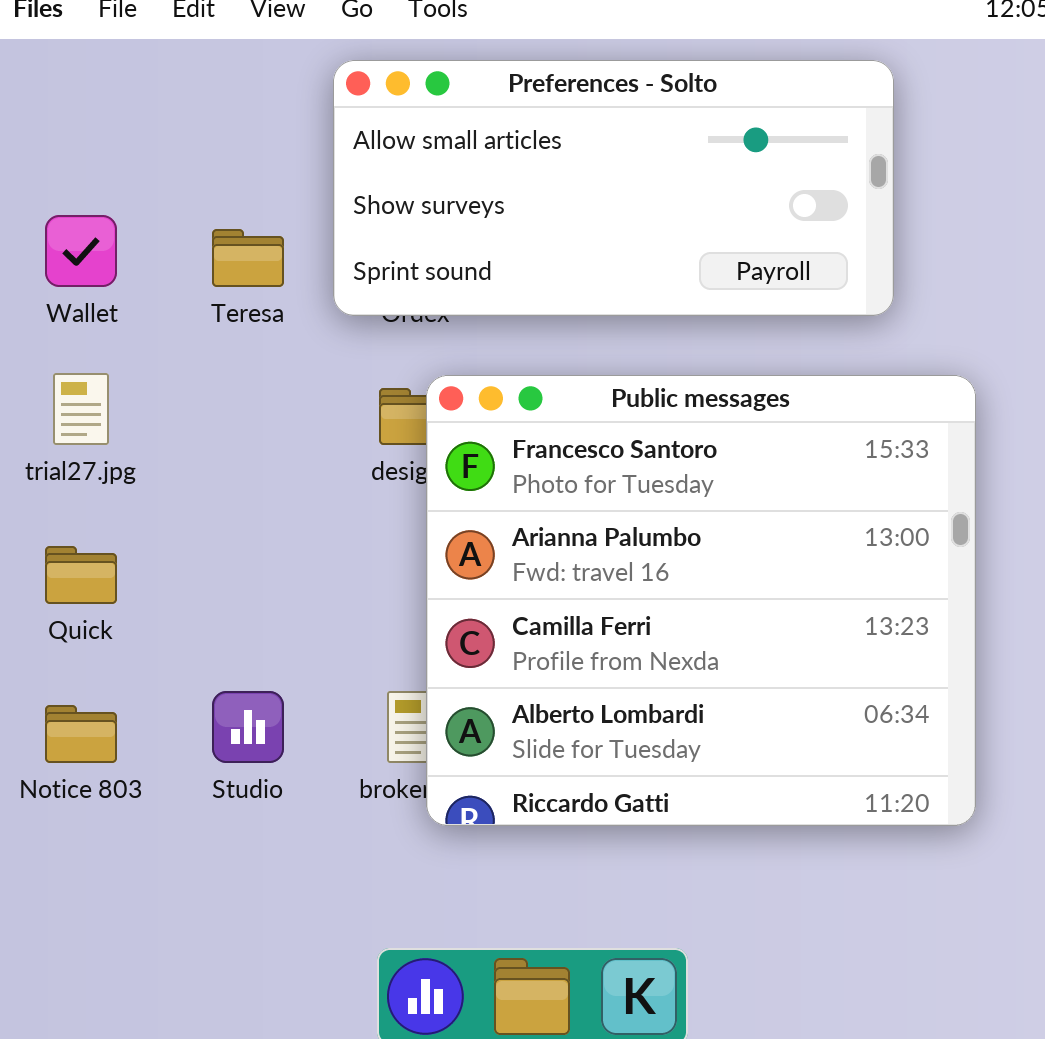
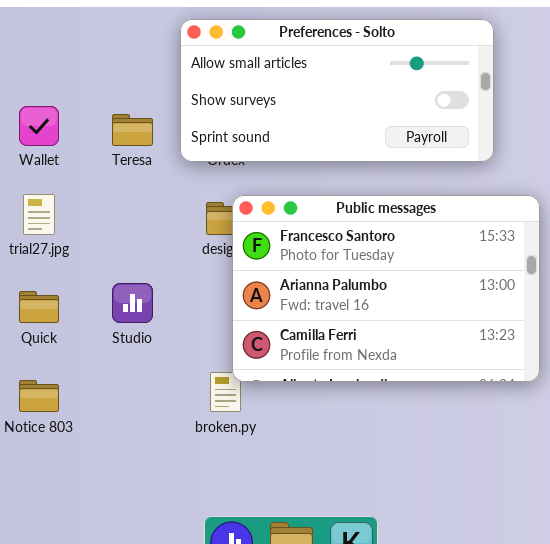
Public messages: [426,375,976,826] -> [232,195,540,382], resized
Studio: [212,691,284,763] -> [112,283,153,323], moved

